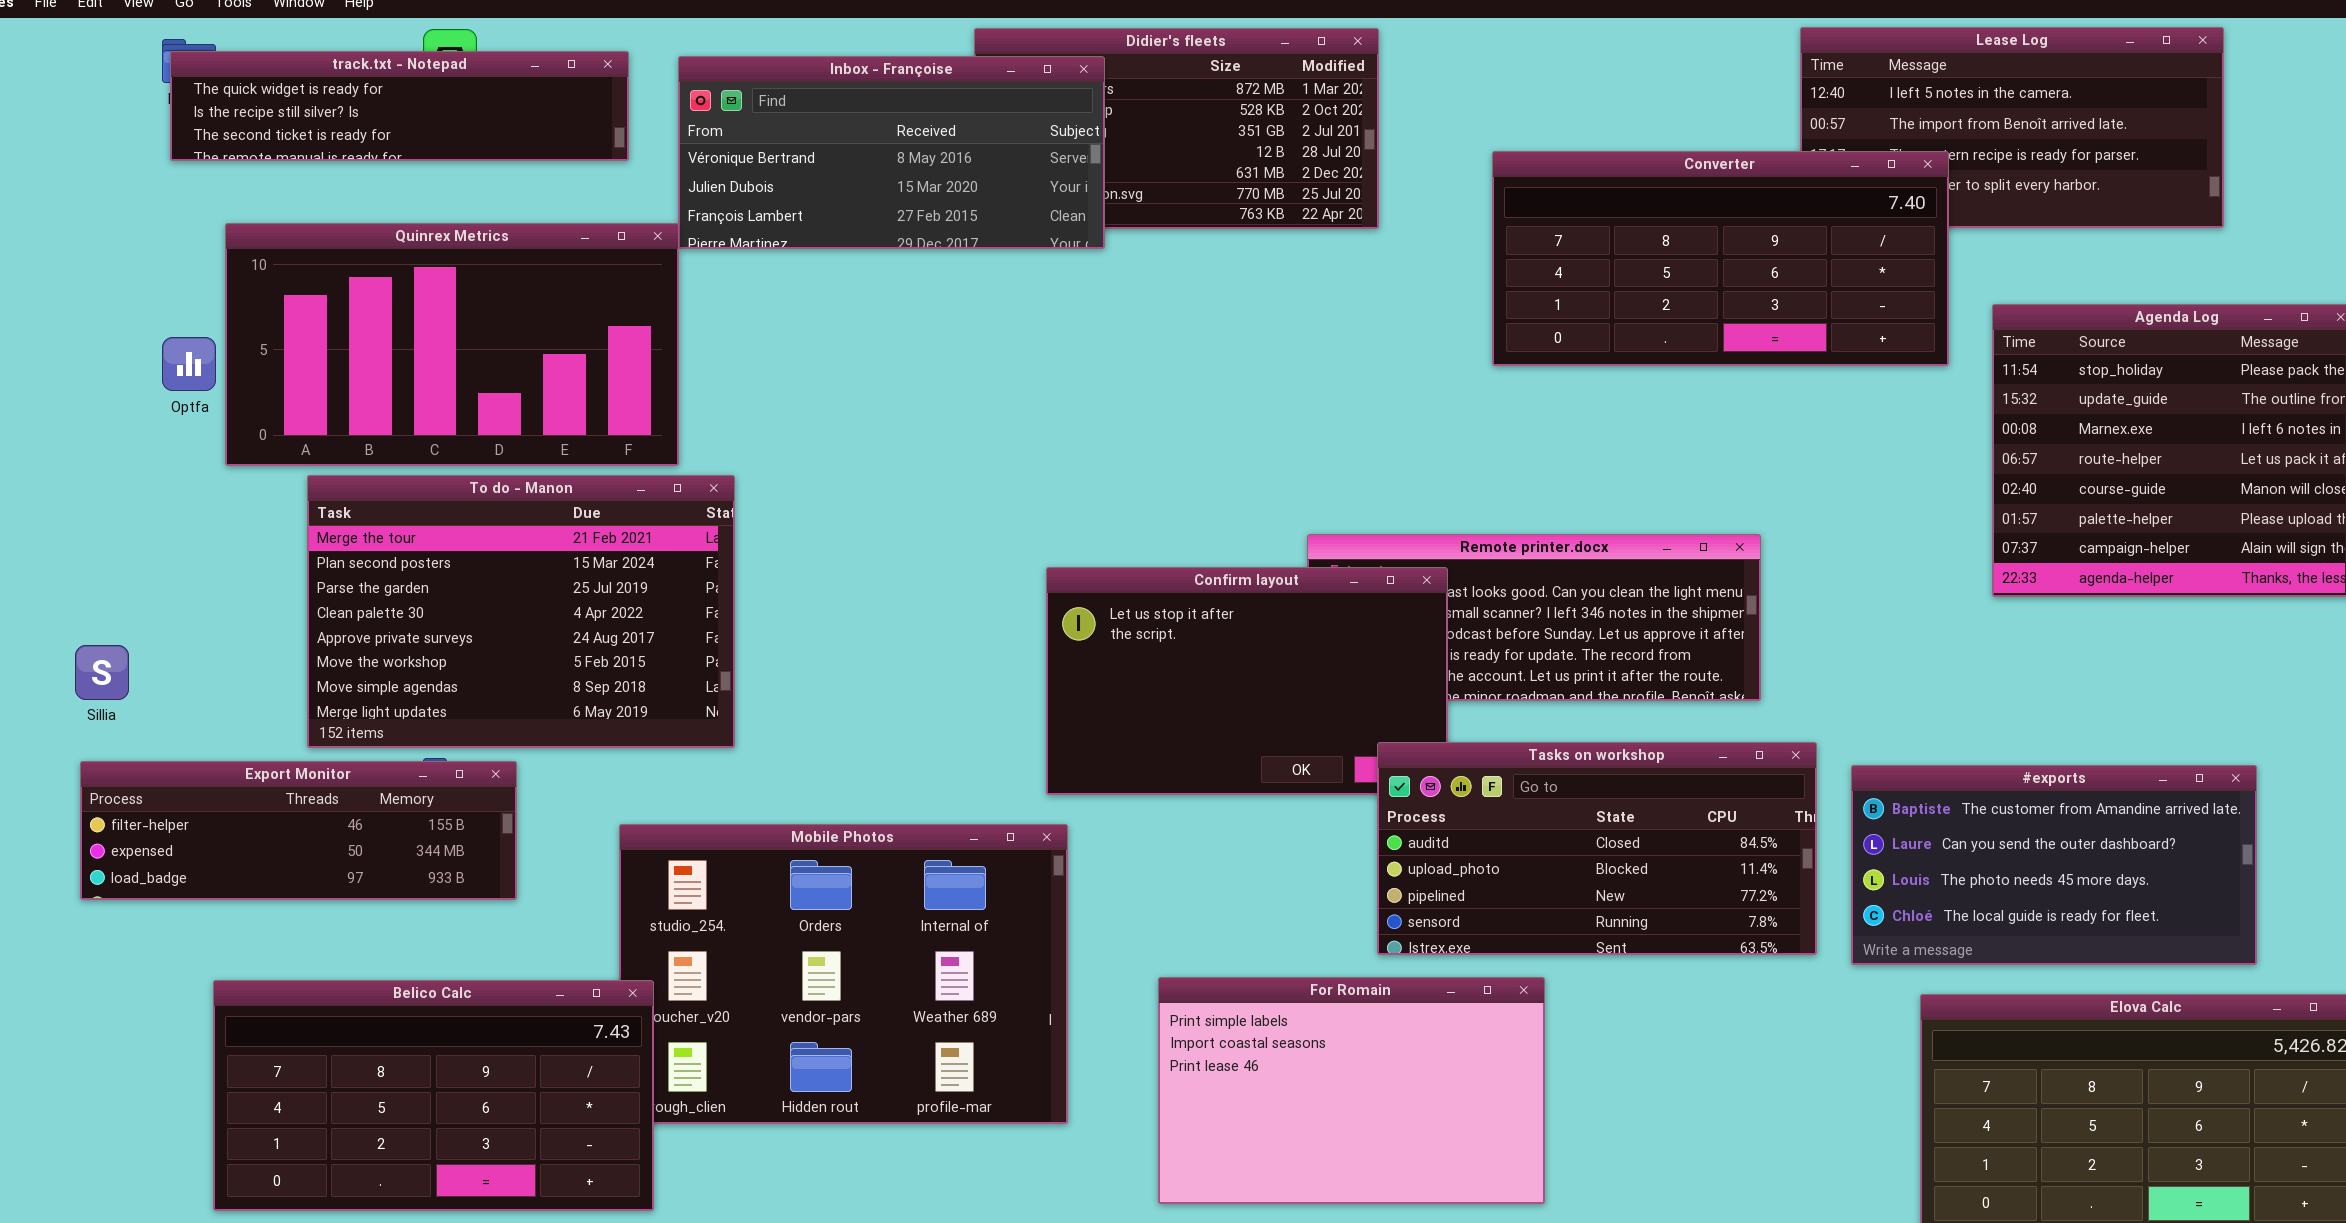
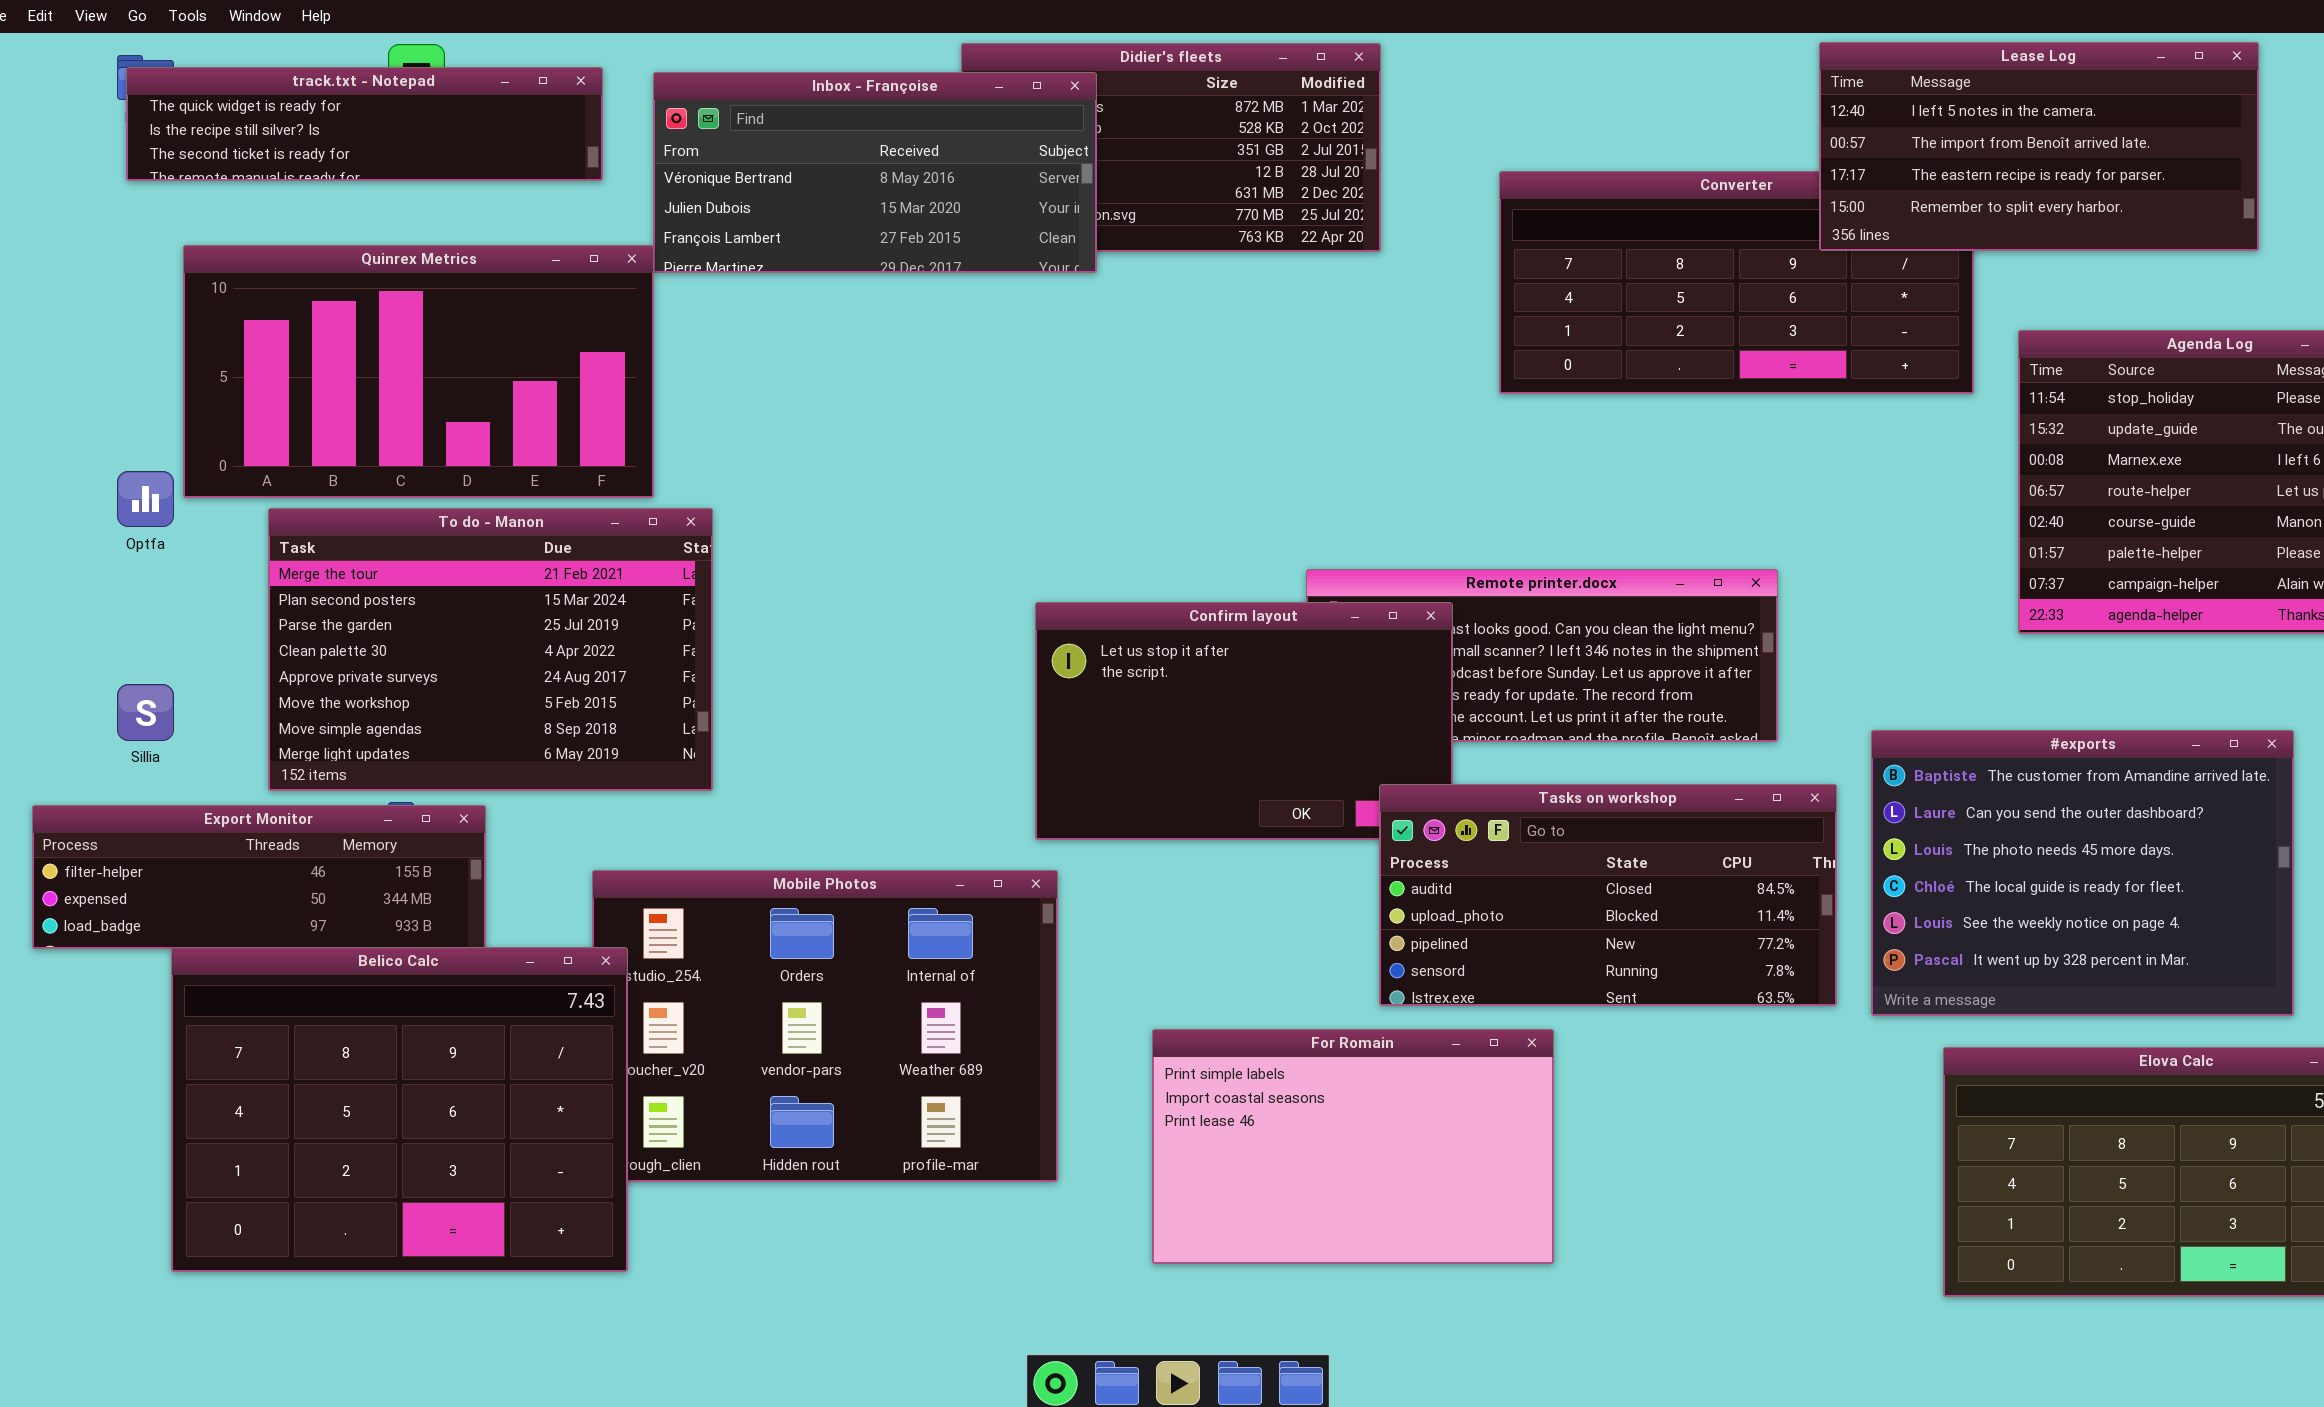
Lease Log: [1800,27,2224,228] -> [1819,42,2259,251], raised
Optfa: [162,337,216,391] -> [117,471,174,527], moved
Sillia: [75,645,129,700] -> [117,684,174,741], moved
#exports: [1851,765,2257,965] -> [1871,730,2294,1016], resized
Belico Calc: [213,980,654,1211] -> [171,947,628,1272], resized

